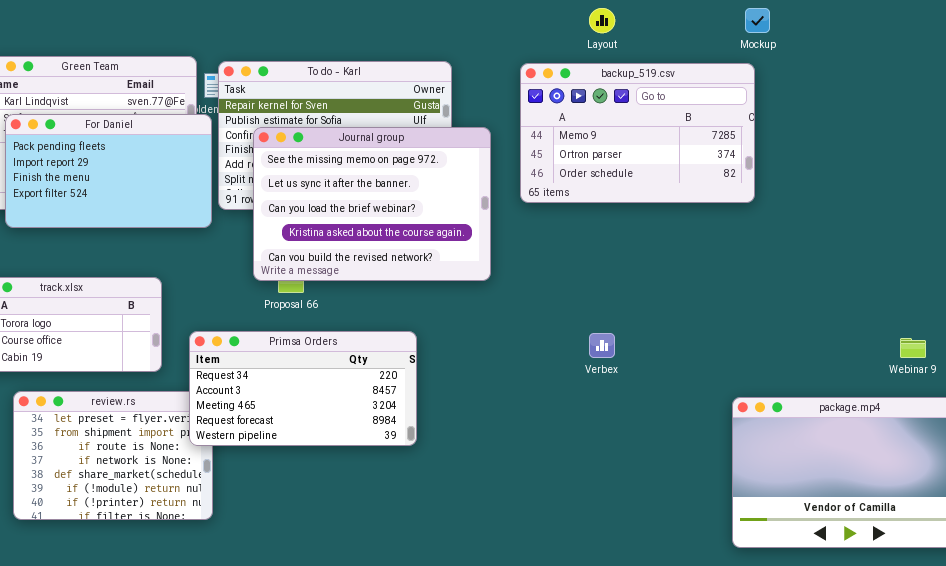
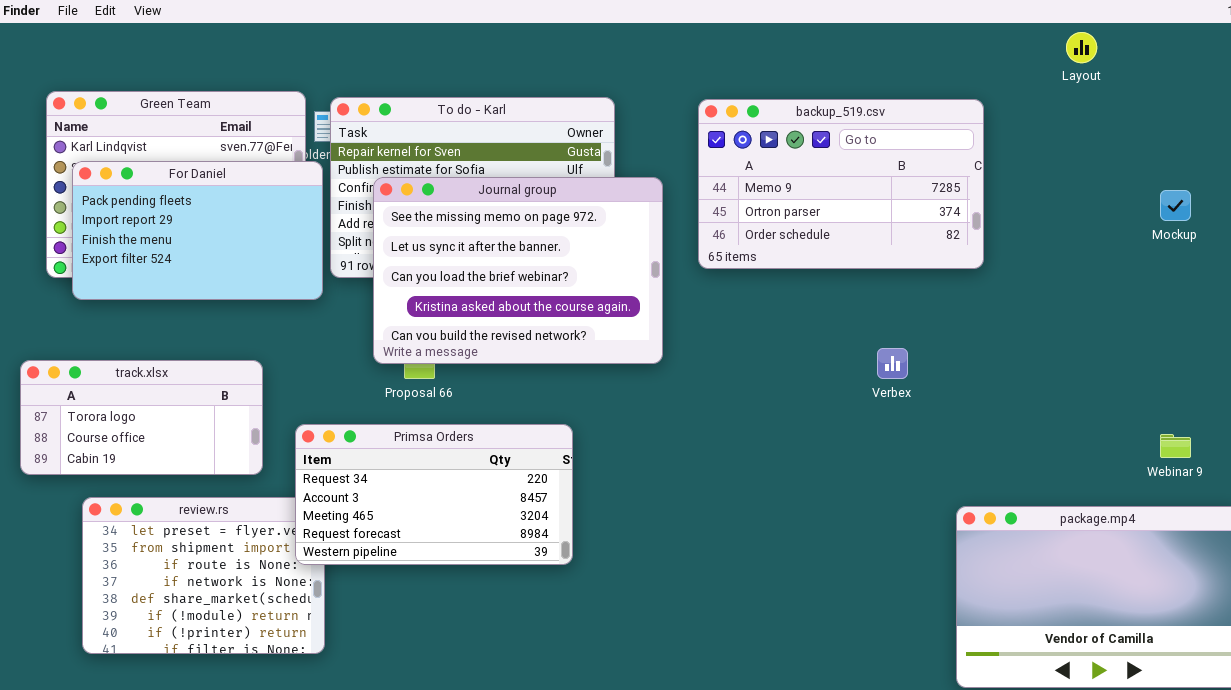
Layout: [589,8,615,33] -> [1066,32,1097,63], moved
Mockup: [745,8,770,33] -> [1160,190,1191,221], moved
Verbex: [589,333,615,358] -> [877,348,908,379], moved

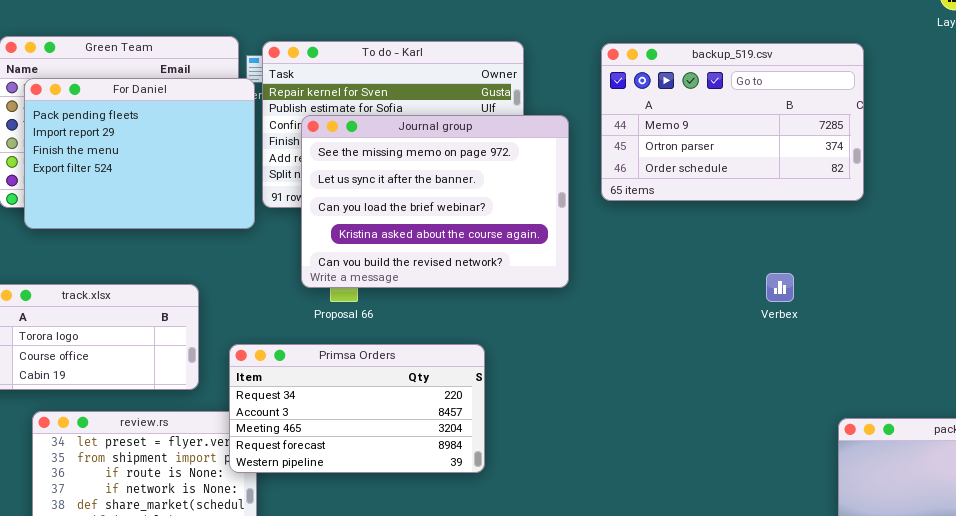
For Daniel: [72,161,323,300] -> [24,78,255,229], resized

